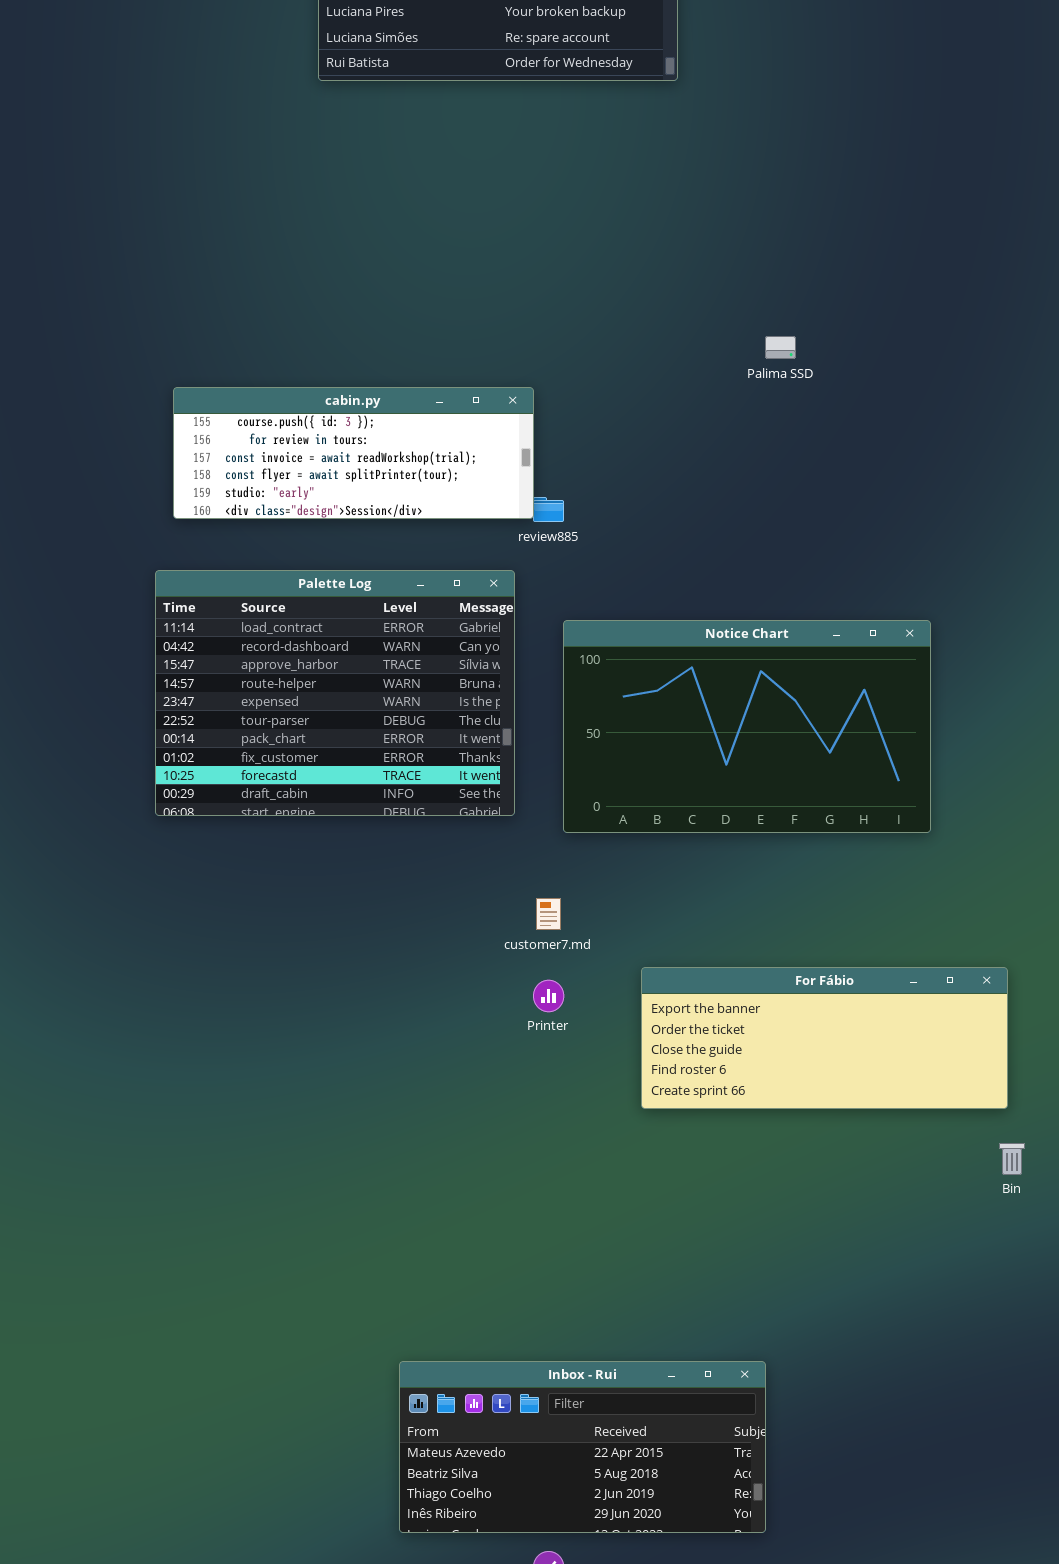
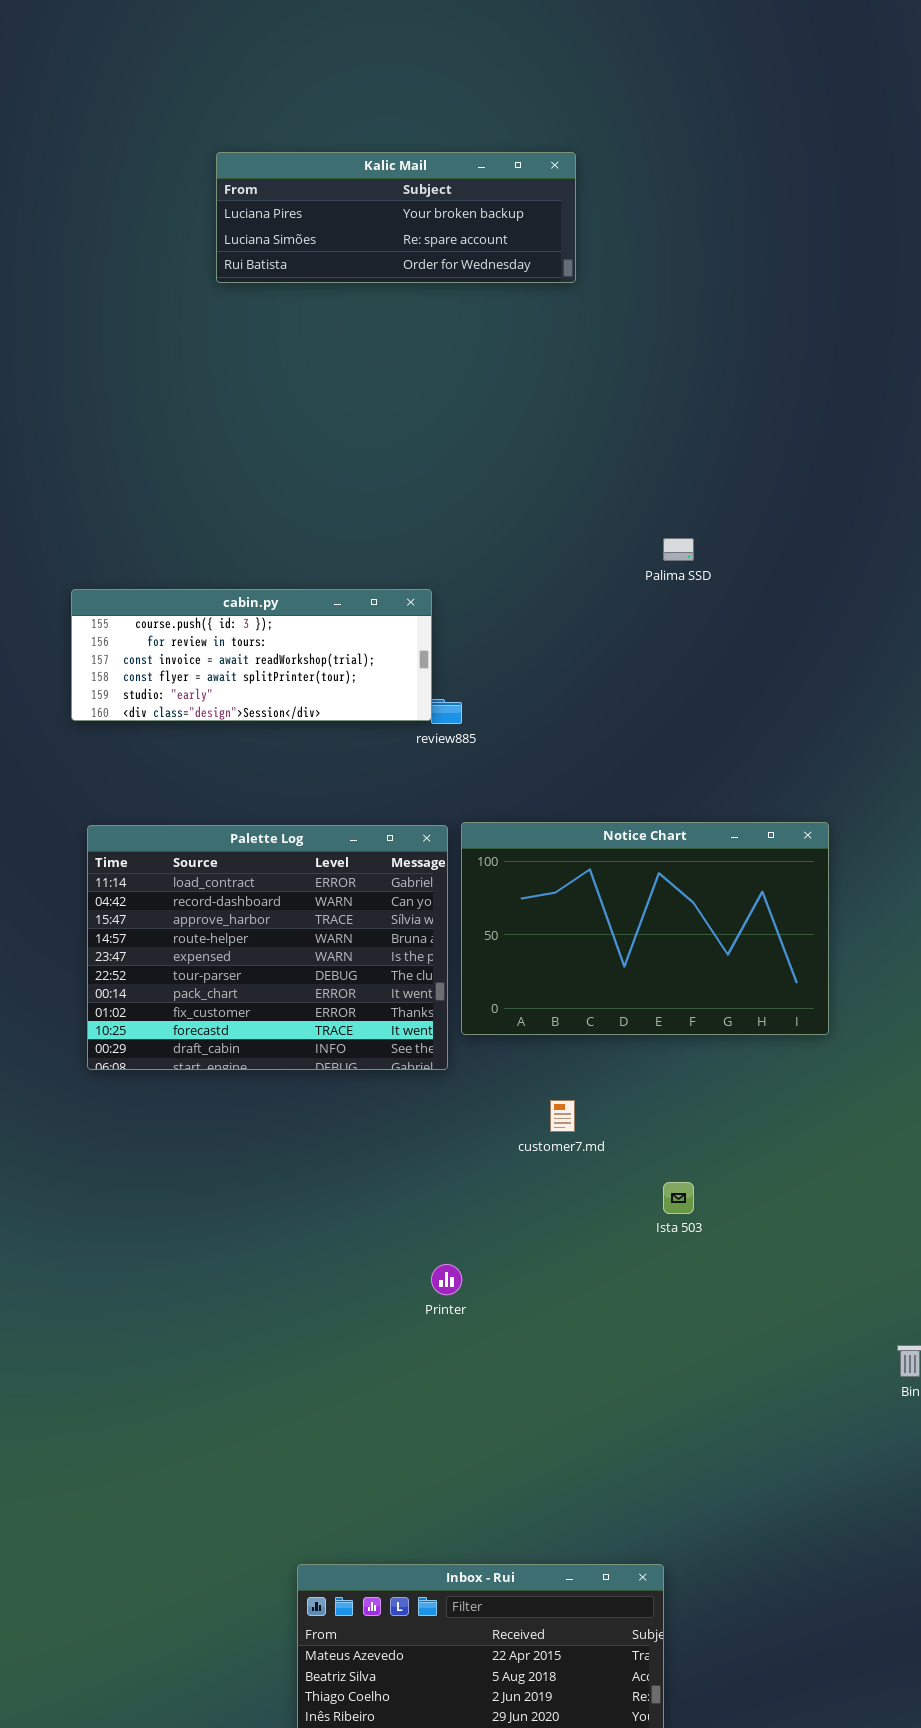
Palette Log: [155,570,515,816] -> [87,825,448,1070], moved
customer7.md: [536,898,561,930] -> [550,1100,575,1132], moved
For Fábio: [641,967,1008,1109] -> none, closed
Printer: [533,980,564,1012] -> [431,1264,462,1295], moved

